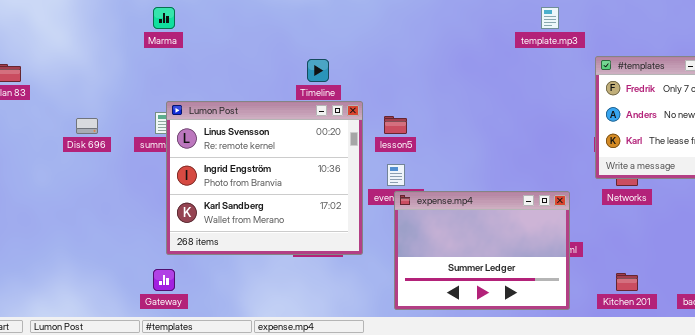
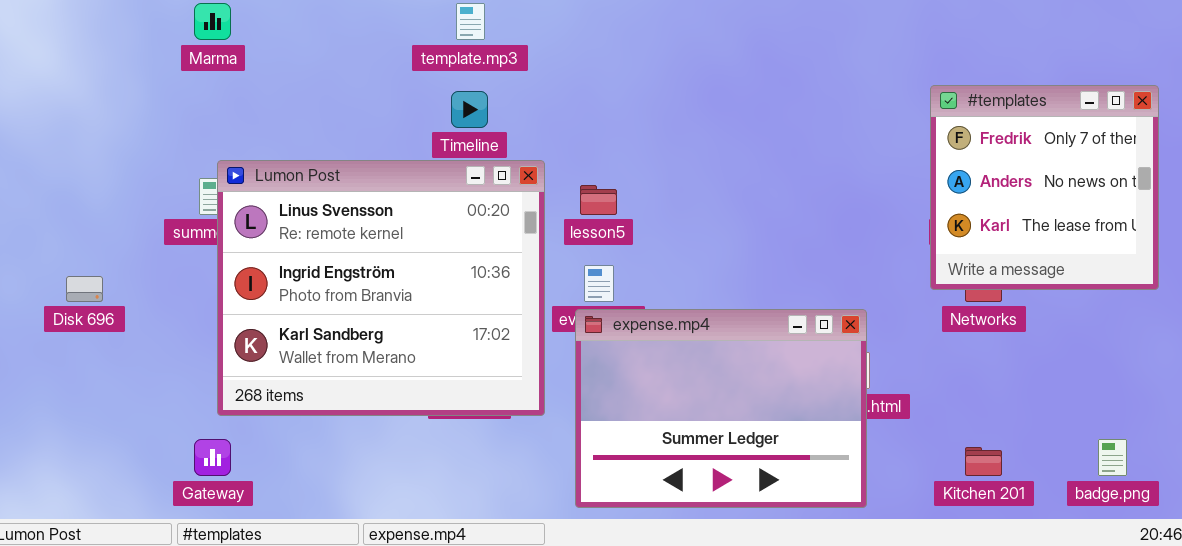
template.mp3: [541,7,559,29] -> [456,3,485,40], moved
Disk 696: [76,118,98,134] -> [66,276,103,302], moved
expense.mp4: [394,191,570,310] -> [575,309,867,508], moved

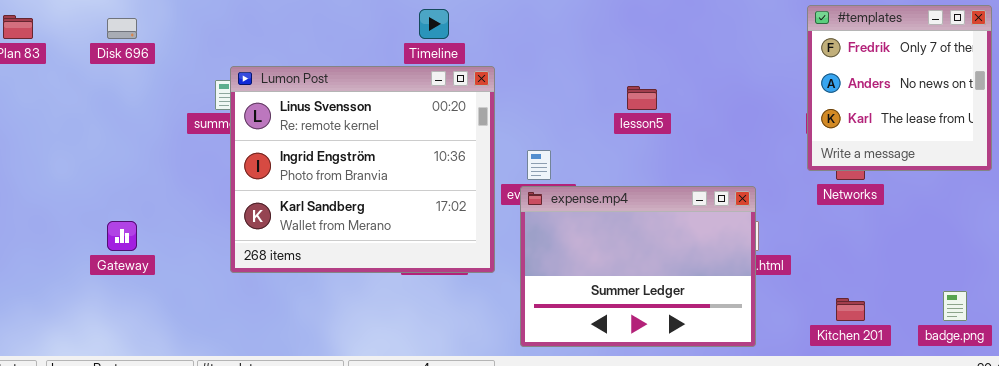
lesson5: [580,185,617,215] -> [627,86,657,110], moved
Disk 696: [66,276,103,302] -> [107,18,137,39], moved
Gateway: [194,439,231,476] -> [107,221,137,251], moved

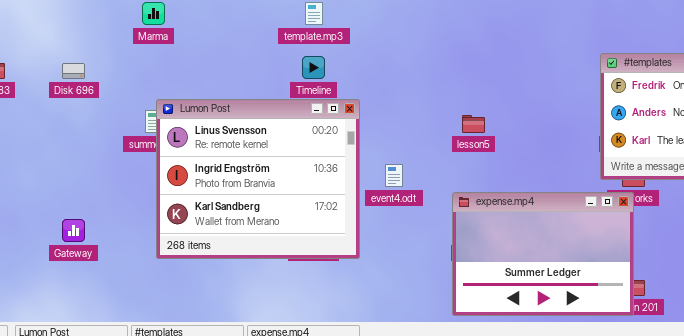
expense.mp4: [520,186,756,347] -> [452,192,634,316], moved

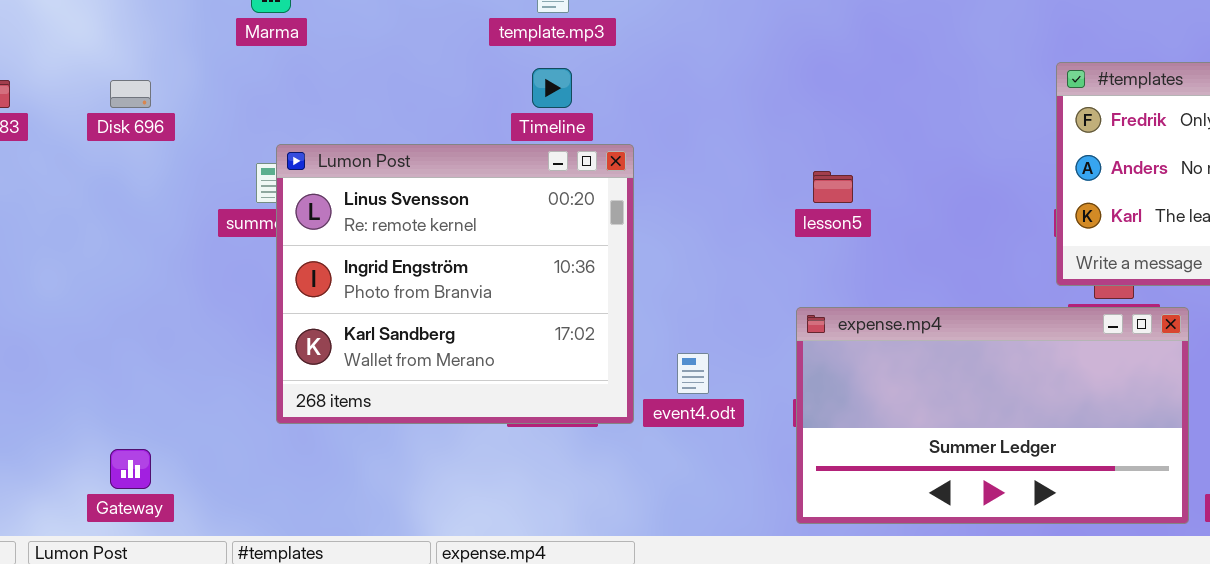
event4.odt: [385,164,403,187] -> [677,353,709,394], moved
expense.mp4: [452,192,634,316] -> [796,307,1189,524], resized
Gateway: [62,219,85,242] -> [110,449,151,489], moved

